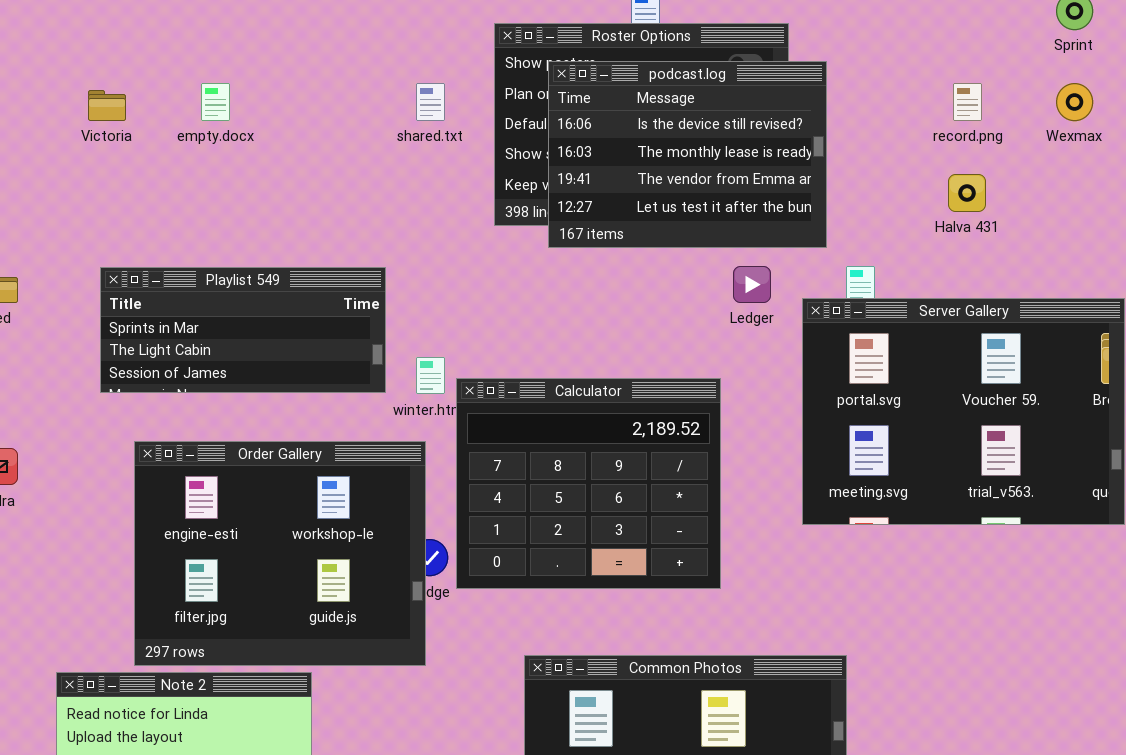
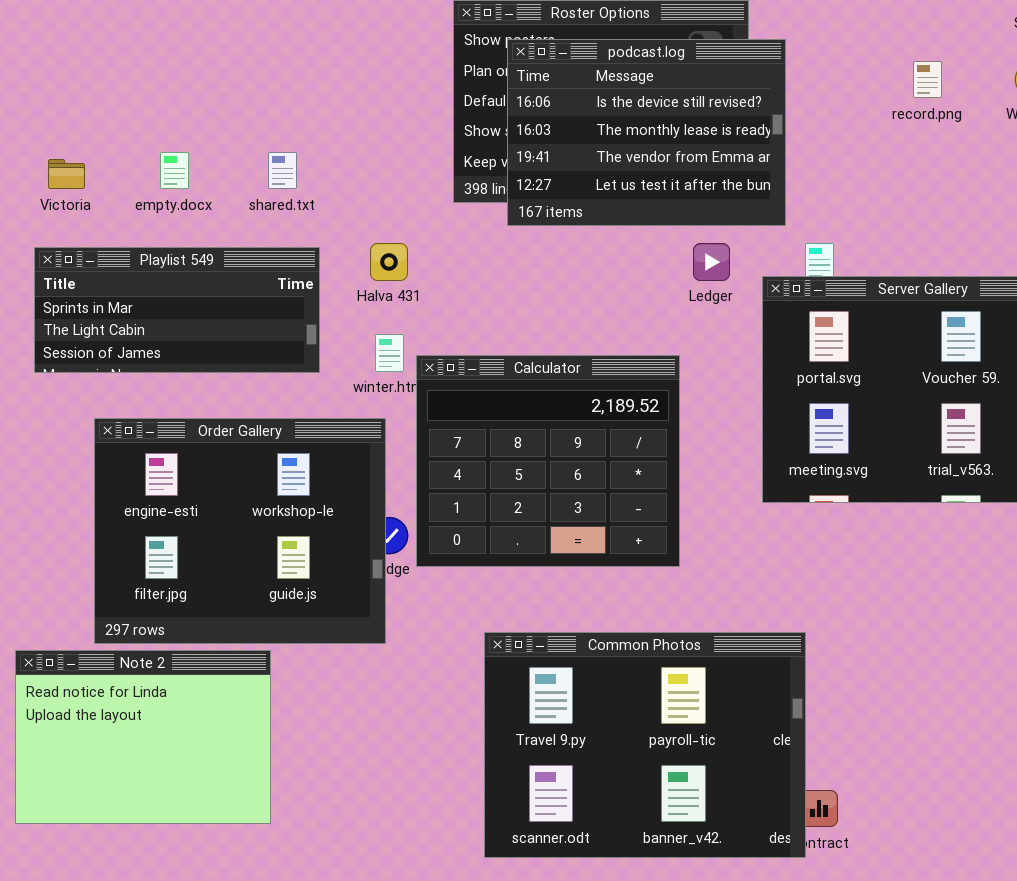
empty.docx: [201,83,230,121] -> [160,152,189,189], moved
shared.txt: [416,83,445,121] -> [268,152,297,189], moved
Victoria: [88,90,126,121] -> [48,159,85,189], moved
Halva 431: [948,174,986,212] -> [370,243,408,281], moved
Playlist 549: [100,267,386,393] -> [34,247,320,373], moved

